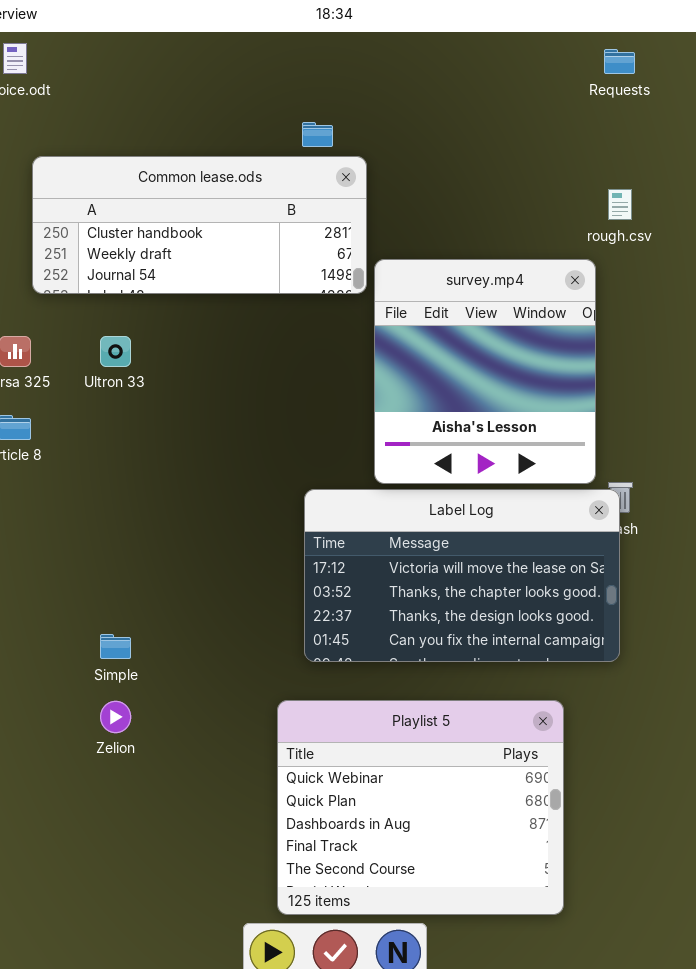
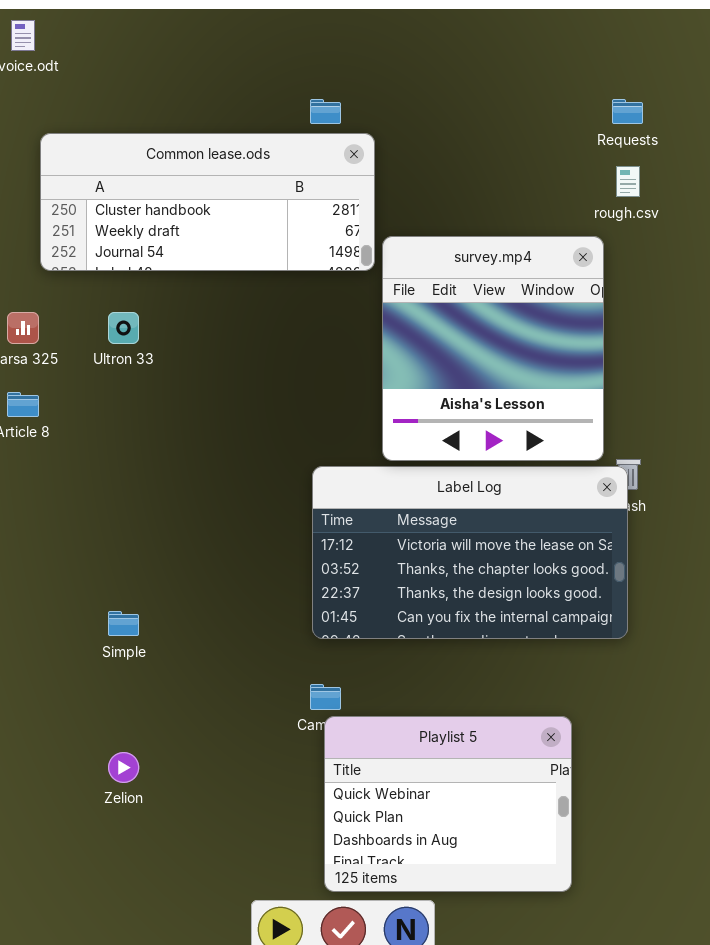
Requests: [604,49,635,74] -> [612,99,643,124], moved
Playlist 5: [277,700,564,915] -> [324,716,572,892], resized
Zelion: [100,701,131,733] -> [108,752,139,783], moved

